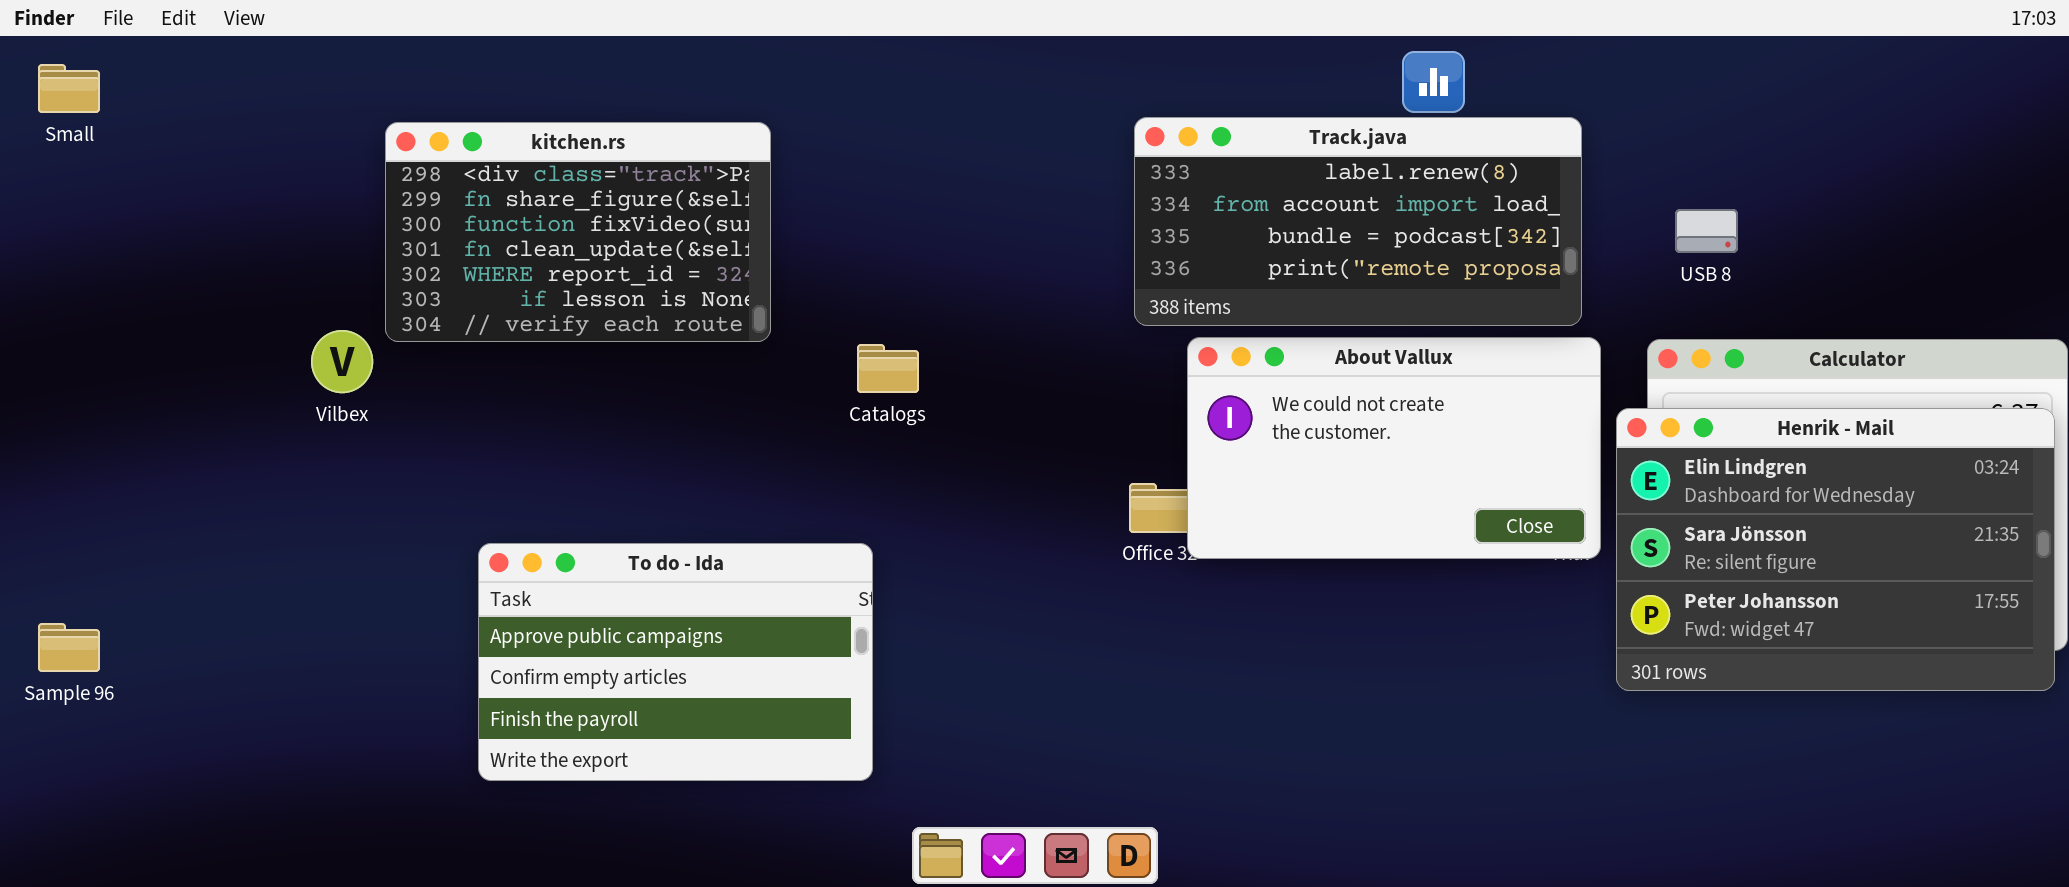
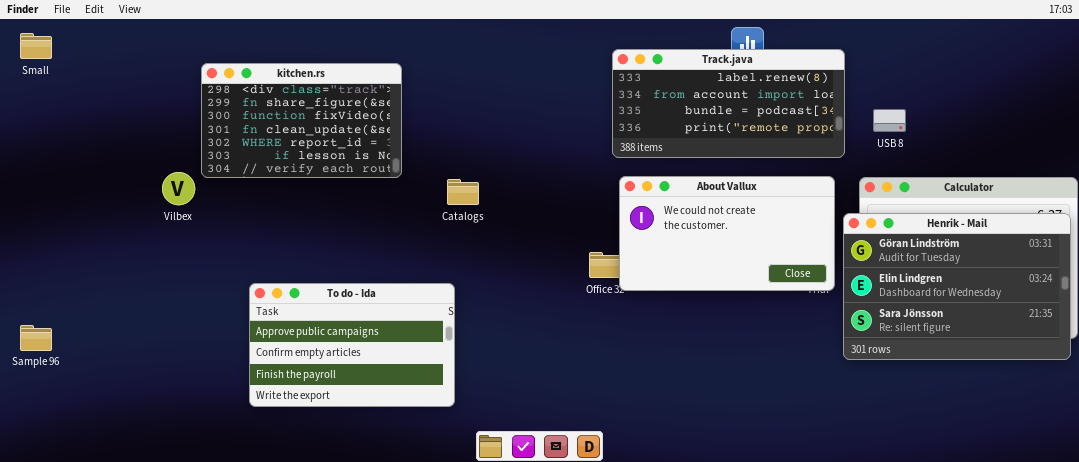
Track.java: [1134,117,1582,326] -> [612,49,845,158], moved
Henrik - Mail: [1616,408,2055,691] -> [843,213,1071,360], scrolled up 1 row

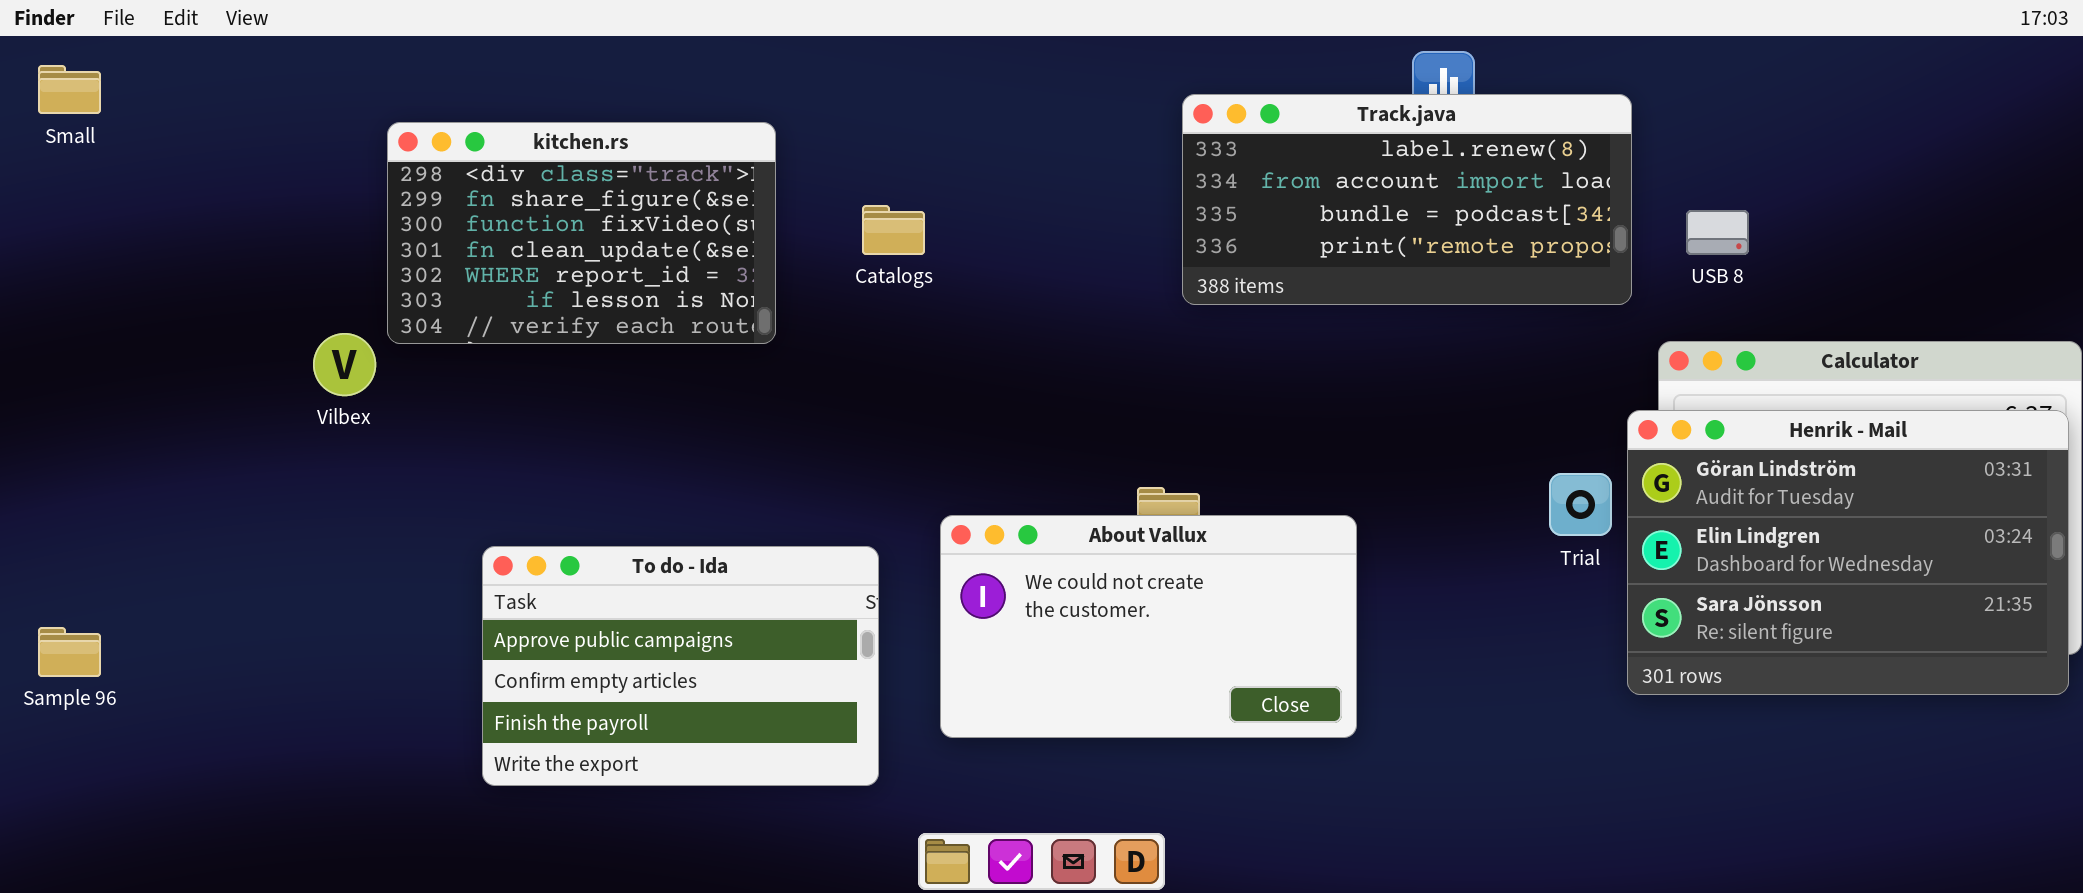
About Vallux: [619,176,835,291] -> [940,515,1357,738], moved
Catalogs: [447,179,479,205] -> [862,205,925,255], moved

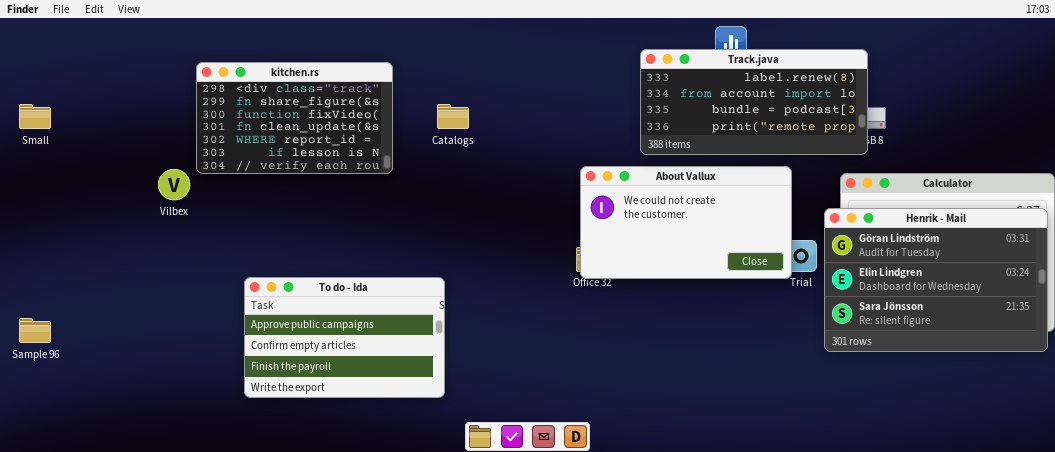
Small: [38,65,101,114] -> [19,104,51,129], moved
Track.java: [1182,94,1632,305] -> [640,49,868,155], moved
About Vallux: [940,515,1357,738] -> [580,166,792,279], moved

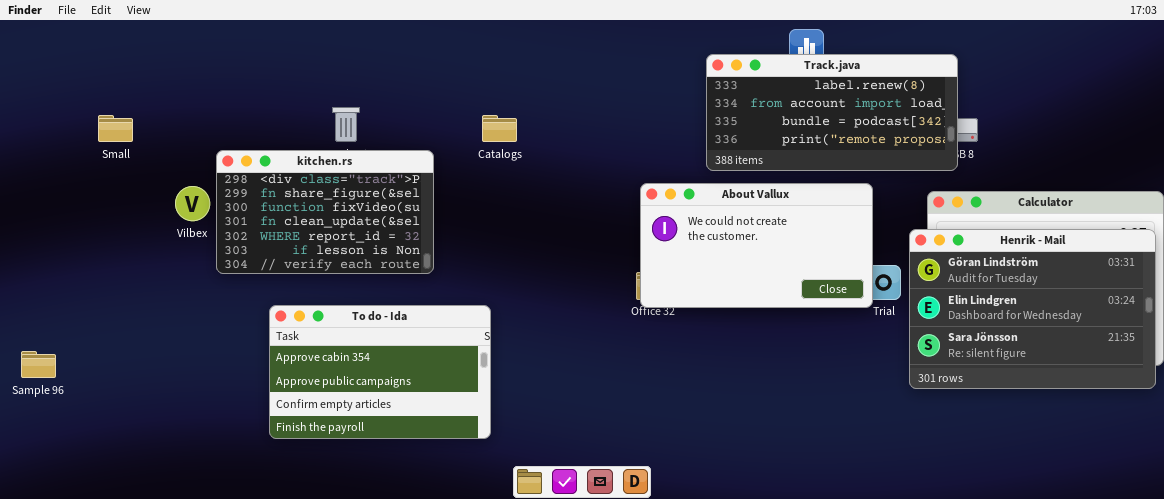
kitchen.rs: [196,62,393,174] -> [216,150,434,274], moved
Small: [19,104,51,129] -> [98,115,133,142], moved
To do - Ida: [244,277,445,398] -> [269,305,491,439], scrolled up 1 row

